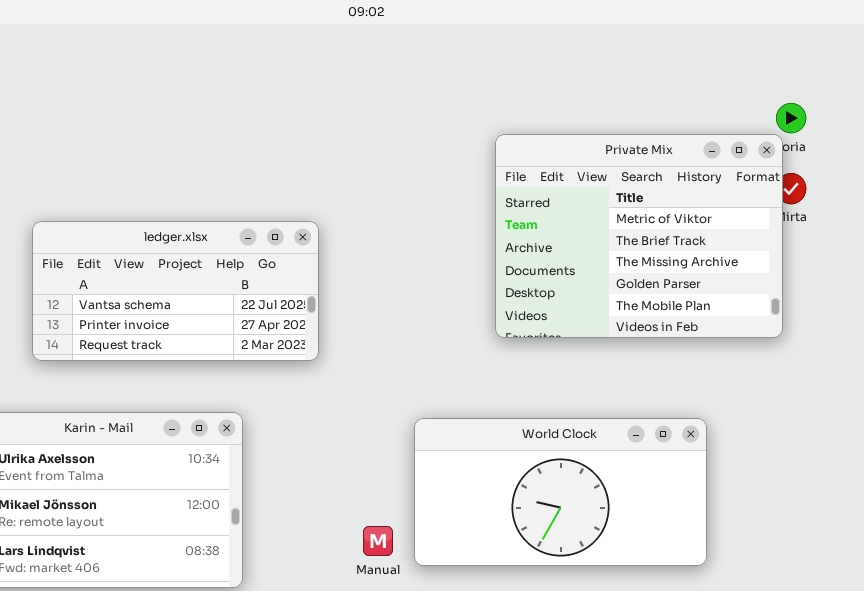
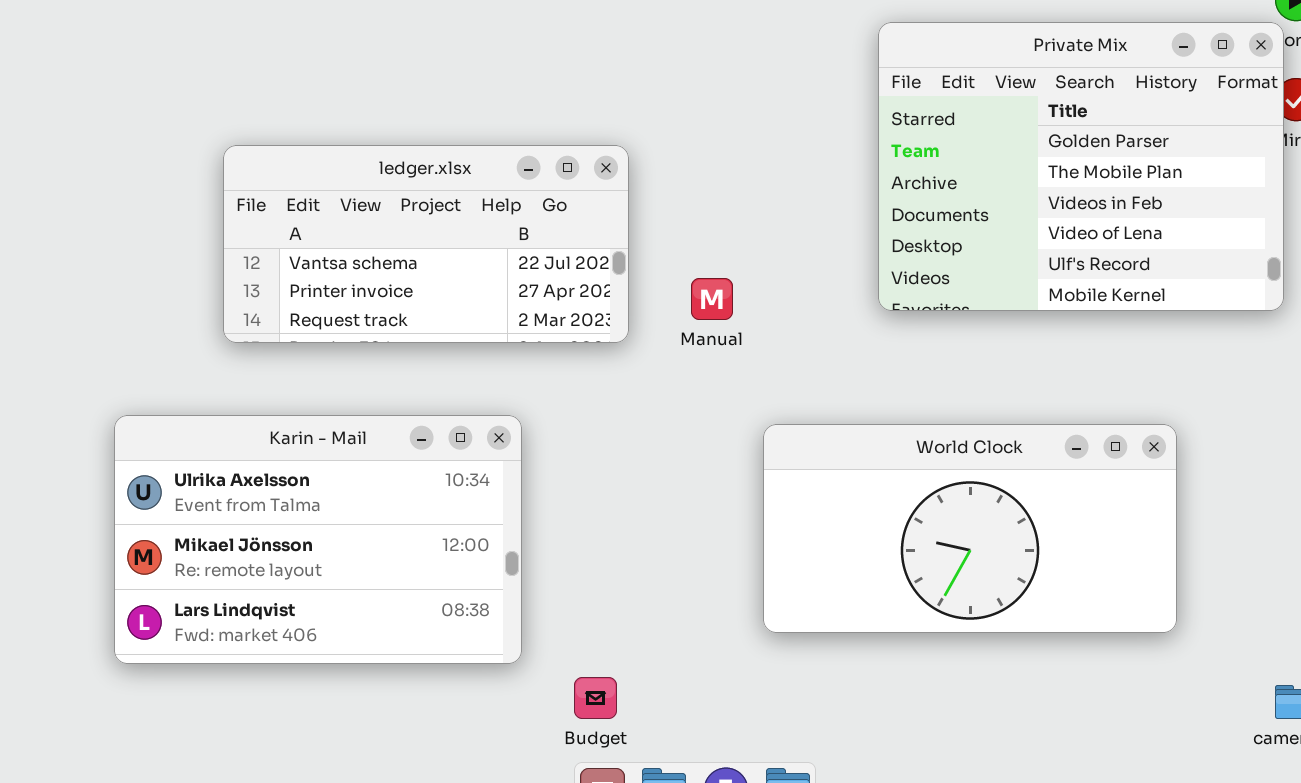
Private Mix: [495,134,783,338] -> [878,22,1284,311], scrolled down 3 rows
Manual: [363,526,393,556] -> [691,278,733,320], moved

